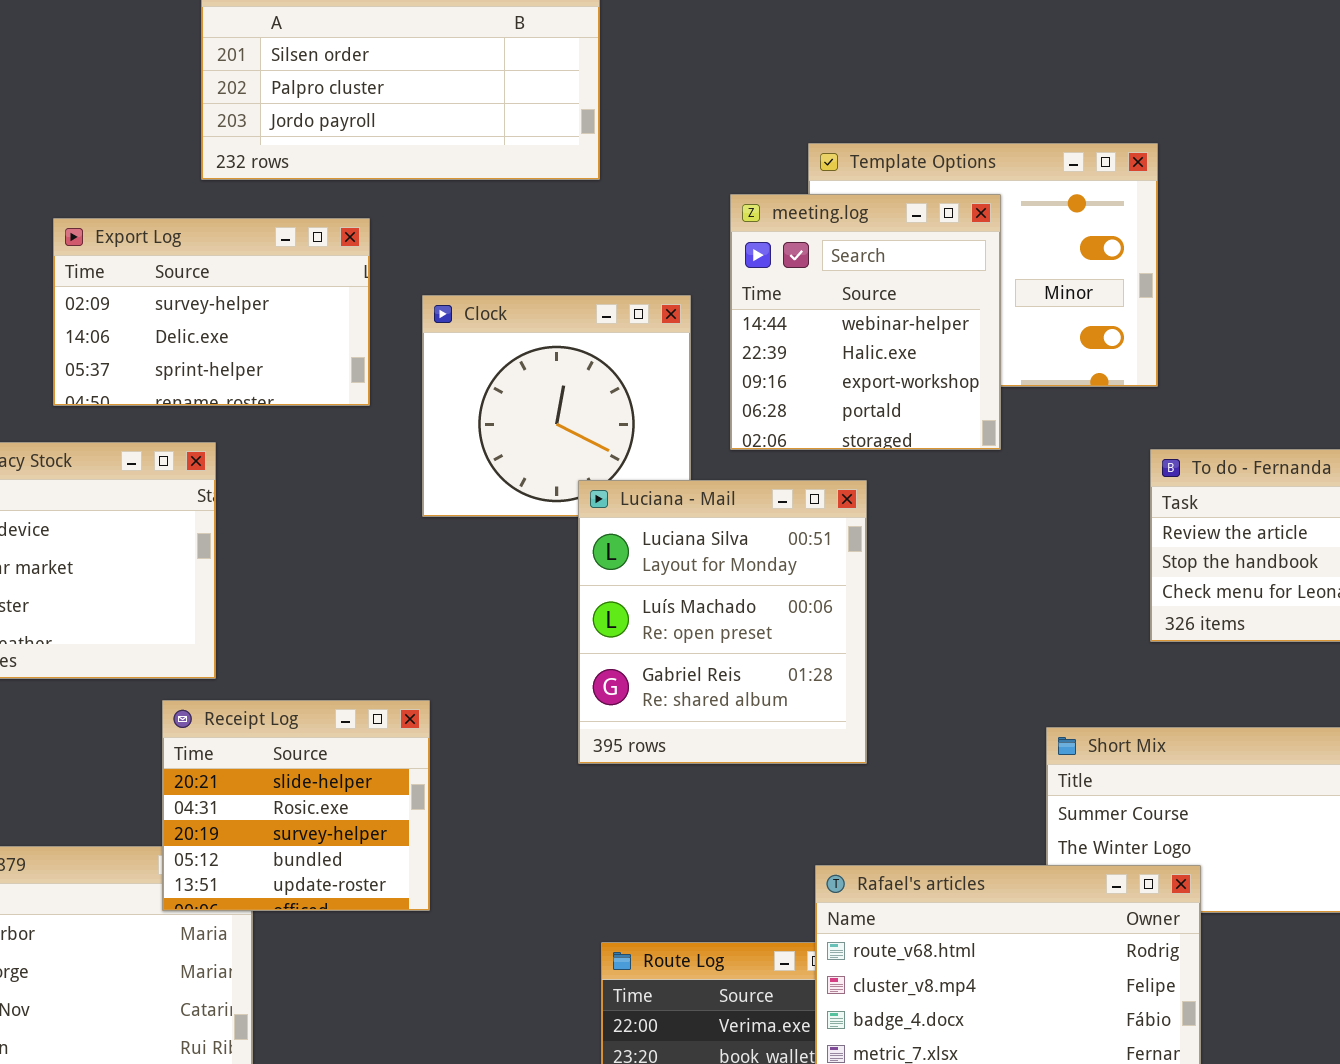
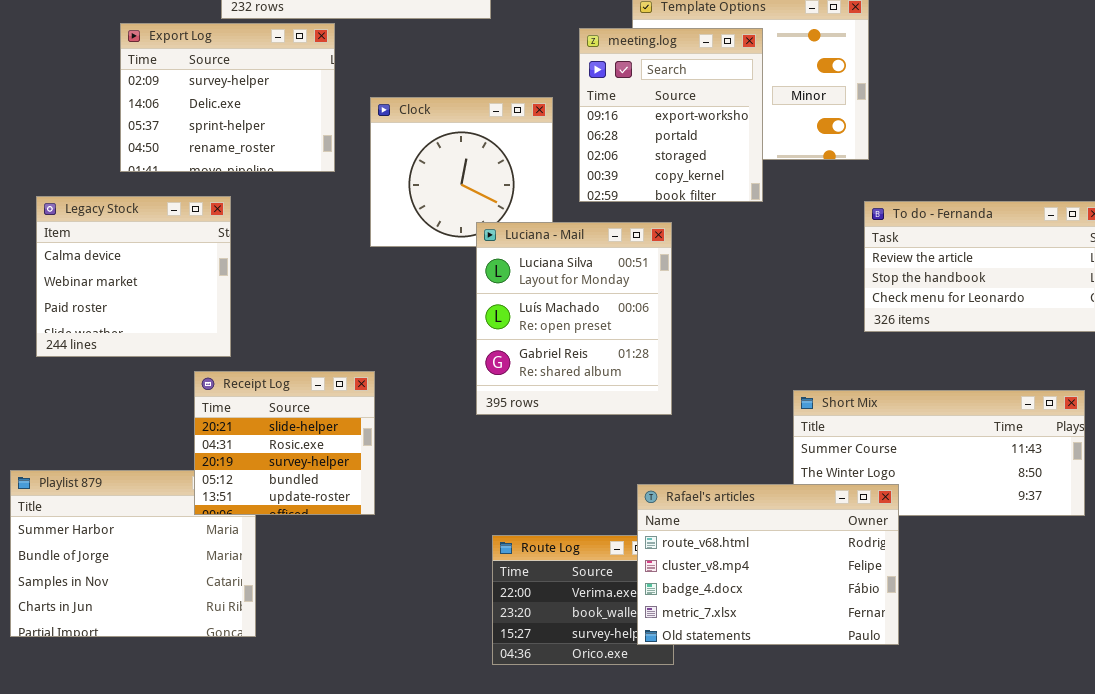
meeting.log: [730,194,1001,450] -> [579,28,763,202], scrolled down 2 rows
Export Log: [53,218,370,406] -> [120,23,335,172], resized

